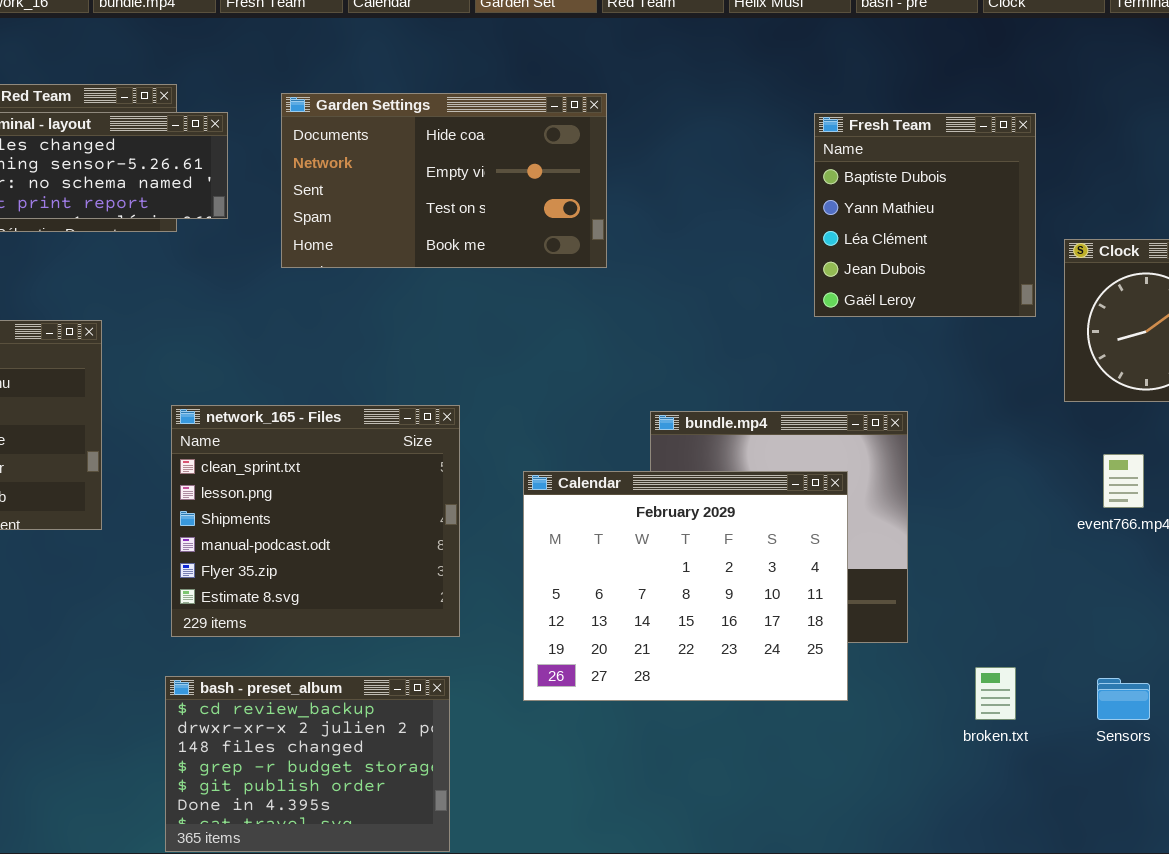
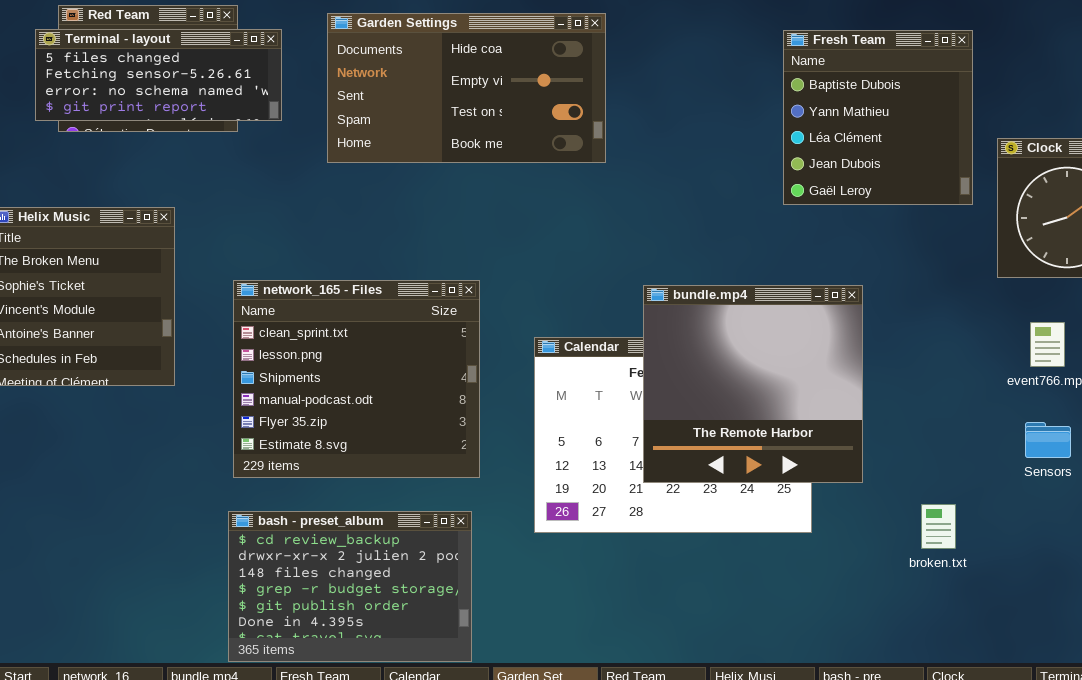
bundle.mp4: [650,411,908,643] -> [643,285,863,483], raised
Sensors: [1097,678,1150,720] -> [1025,422,1071,458], moved

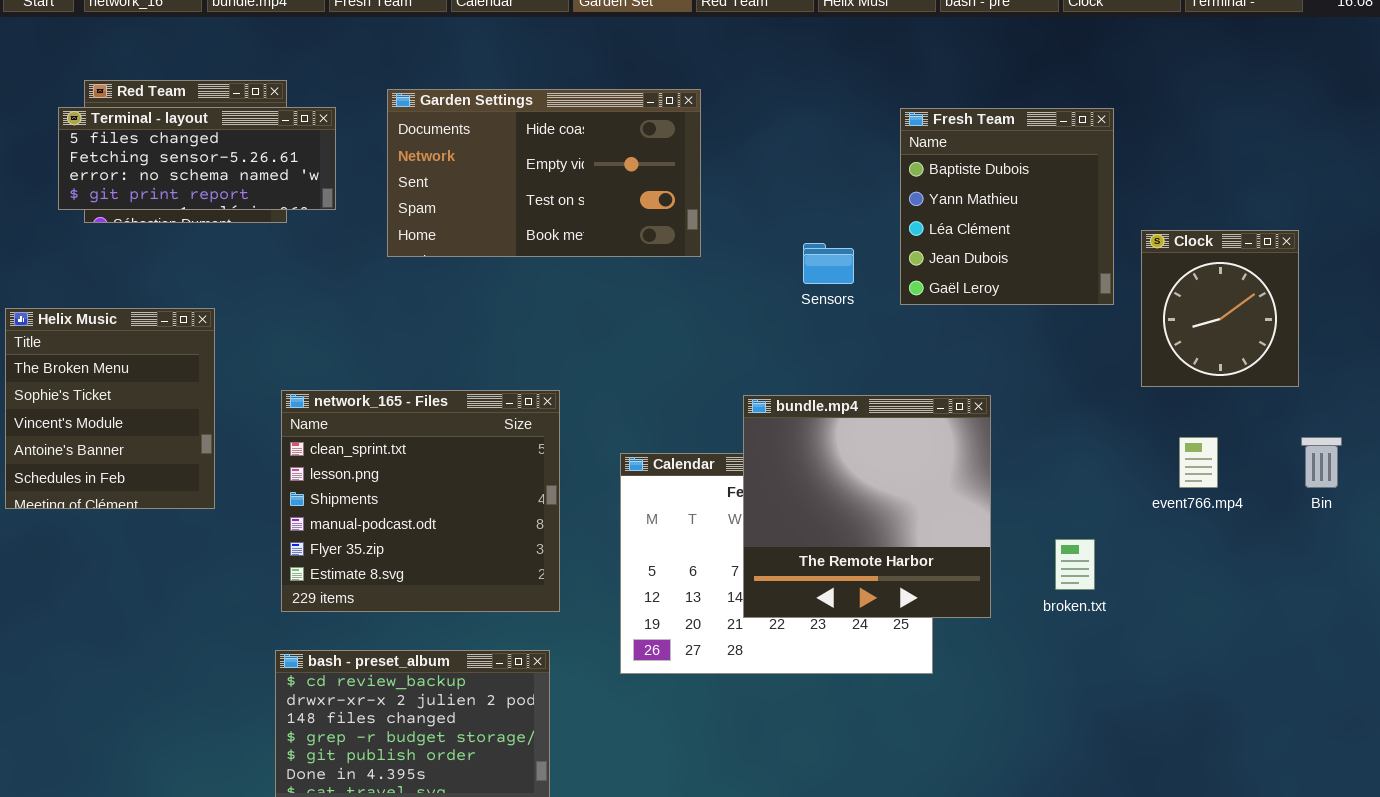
Sensors: [1025,422,1071,458] -> [803,243,854,284], moved
broken.txt: [921,504,956,549] -> [1055,539,1095,590], moved

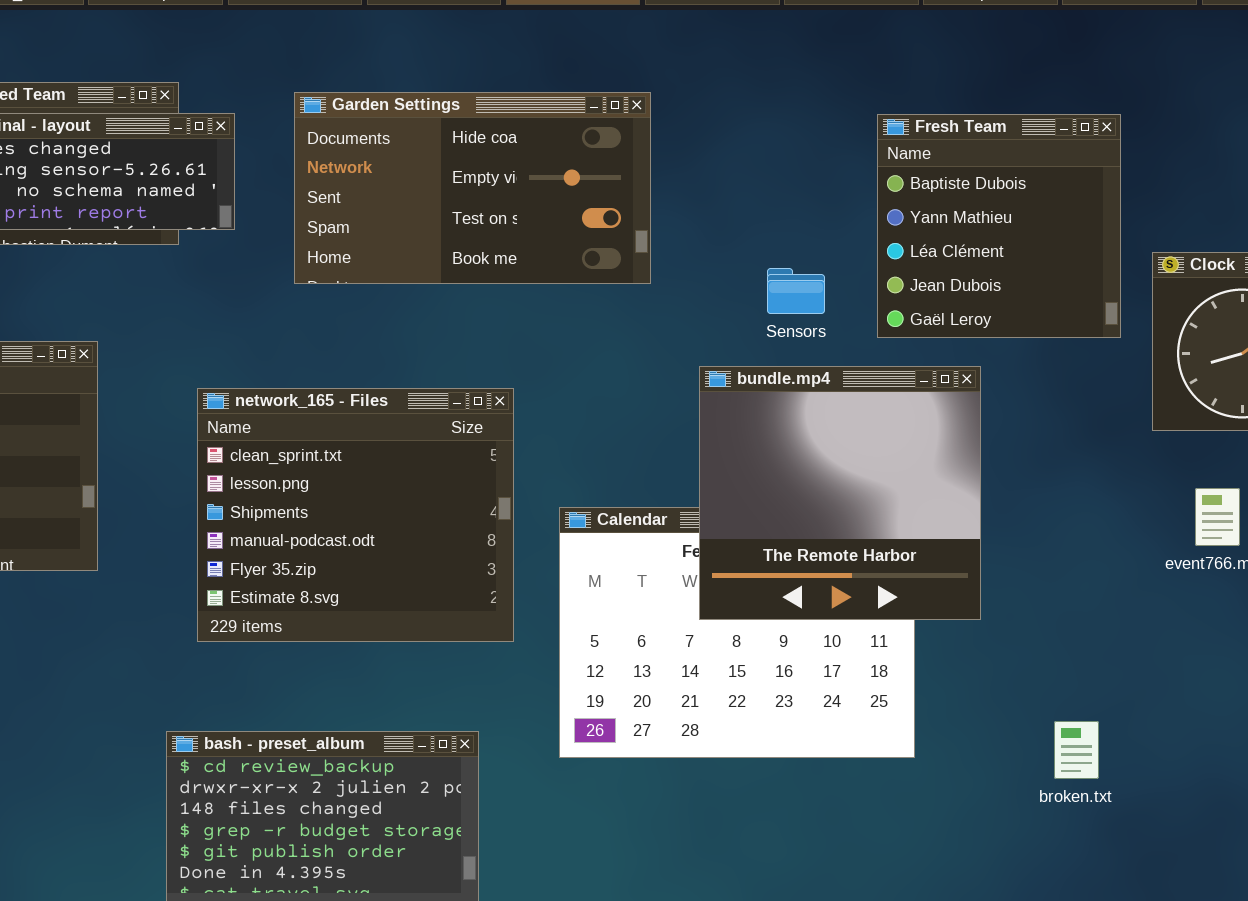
network_165 - Files: [281,390,560,612] -> [197,388,514,642], moved
bundle.mp4: [743,395,991,618] -> [699,366,981,620], moved
broken.txt: [1055,539,1095,590] -> [1054,721,1099,779], moved

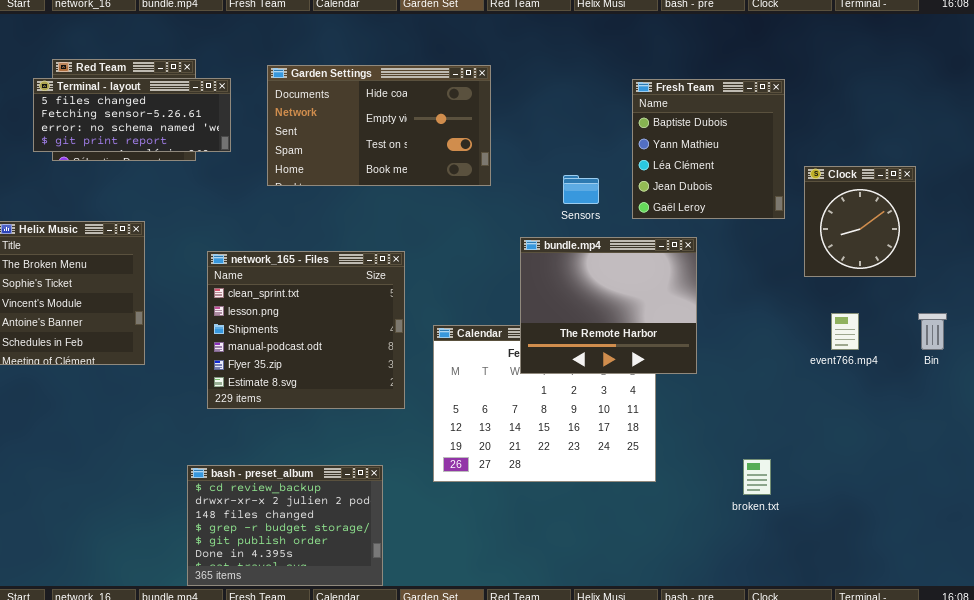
bundle.mp4: [699,366,981,620] -> [520,237,697,374], resized

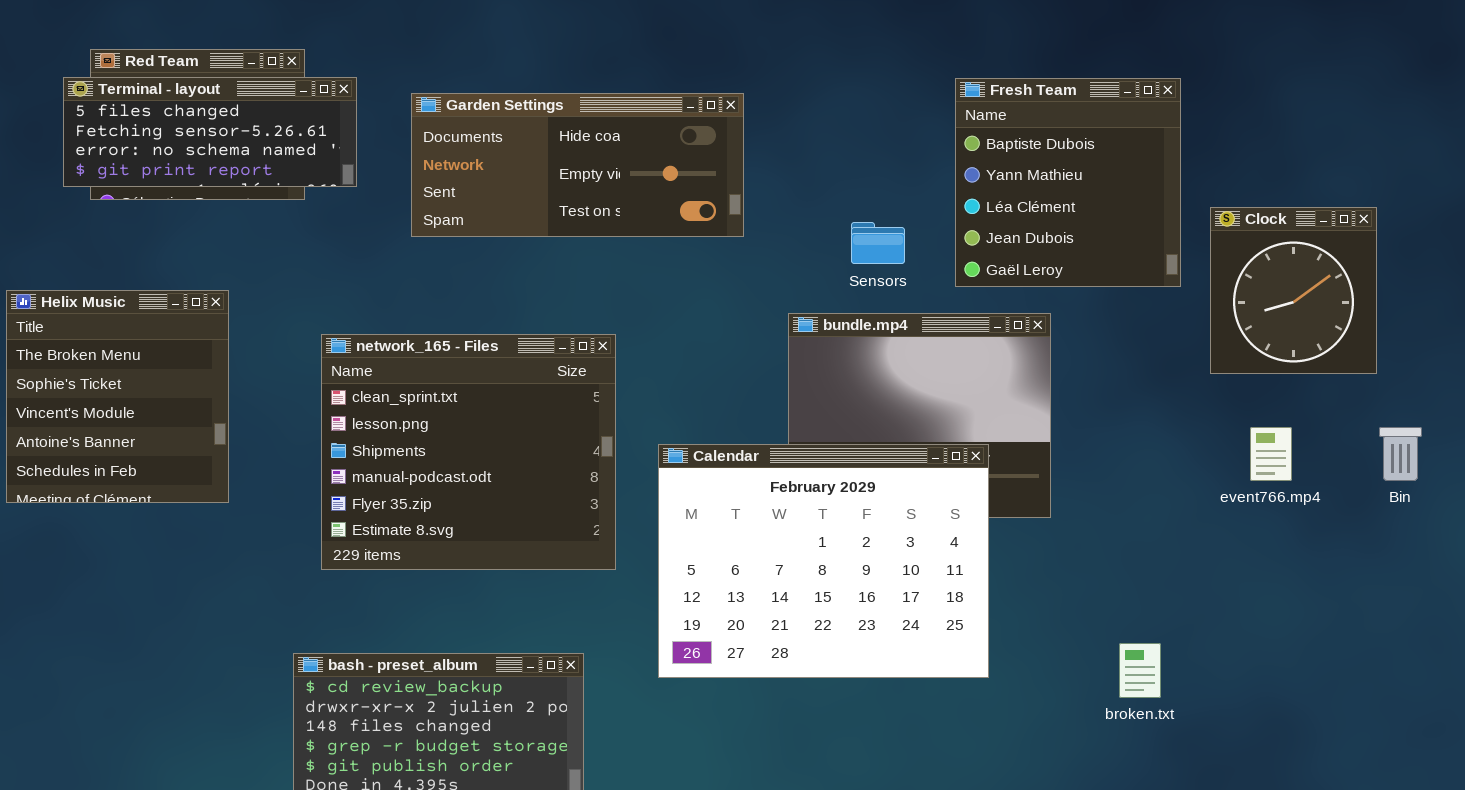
Garden Settings: [267,65,491,186] -> [411,93,744,237], resized
Calendar: [433,325,656,482] -> [658,444,989,678], raised

